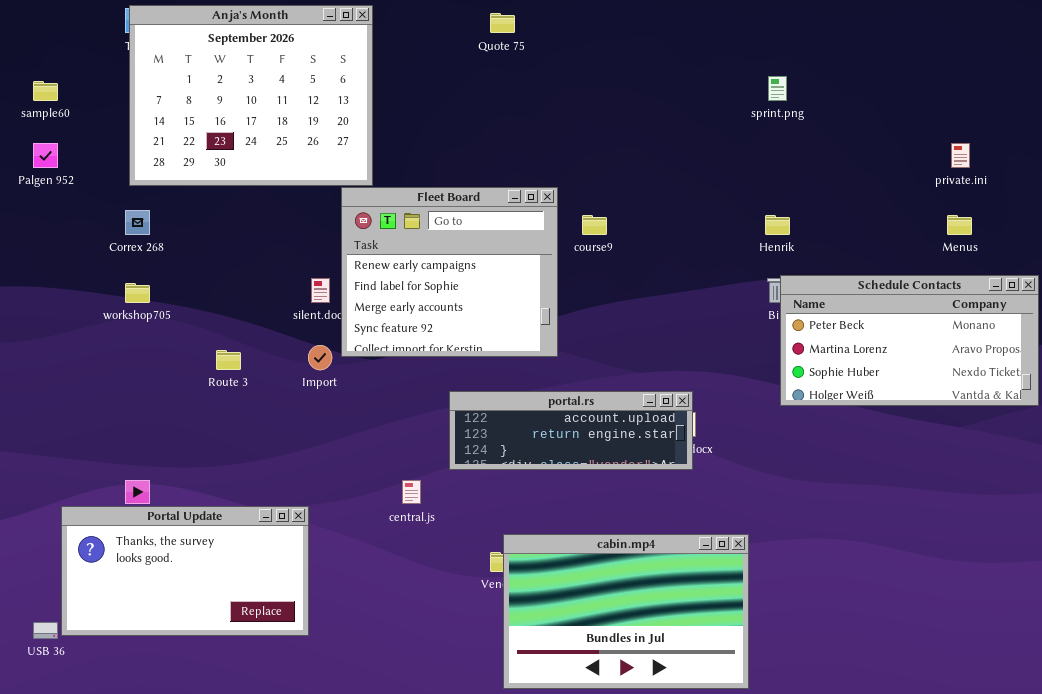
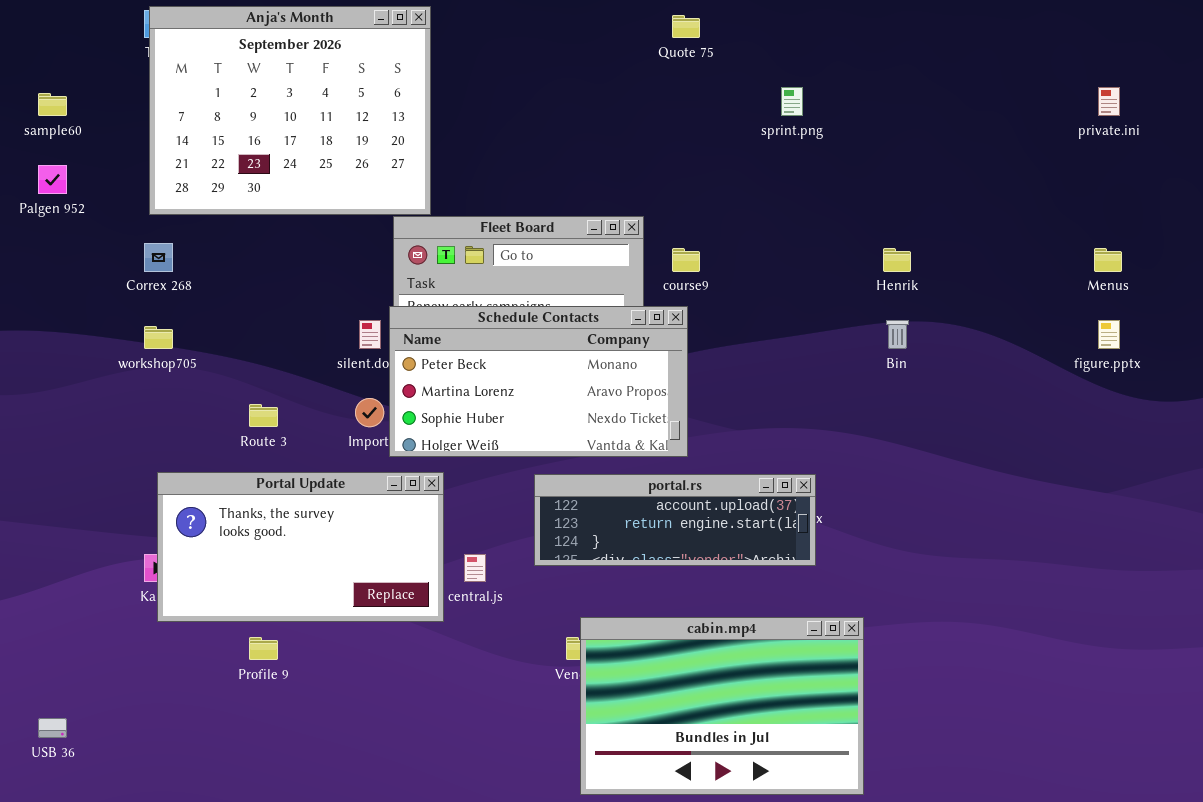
Quote 75: [490,13,515,33] -> [672,15,700,38], moved
sprint.png: [768,76,787,101] -> [781,87,803,116], moved
private.ini: [951,143,970,168] -> [1098,87,1120,116], moved
Schedule Contacts: [780,275,1039,406] -> [389,306,688,457], moved
portal.rs: [449,391,693,470] -> [534,474,816,566], moved
Portal Update: [61,506,309,636] -> [157,472,444,622], moved

